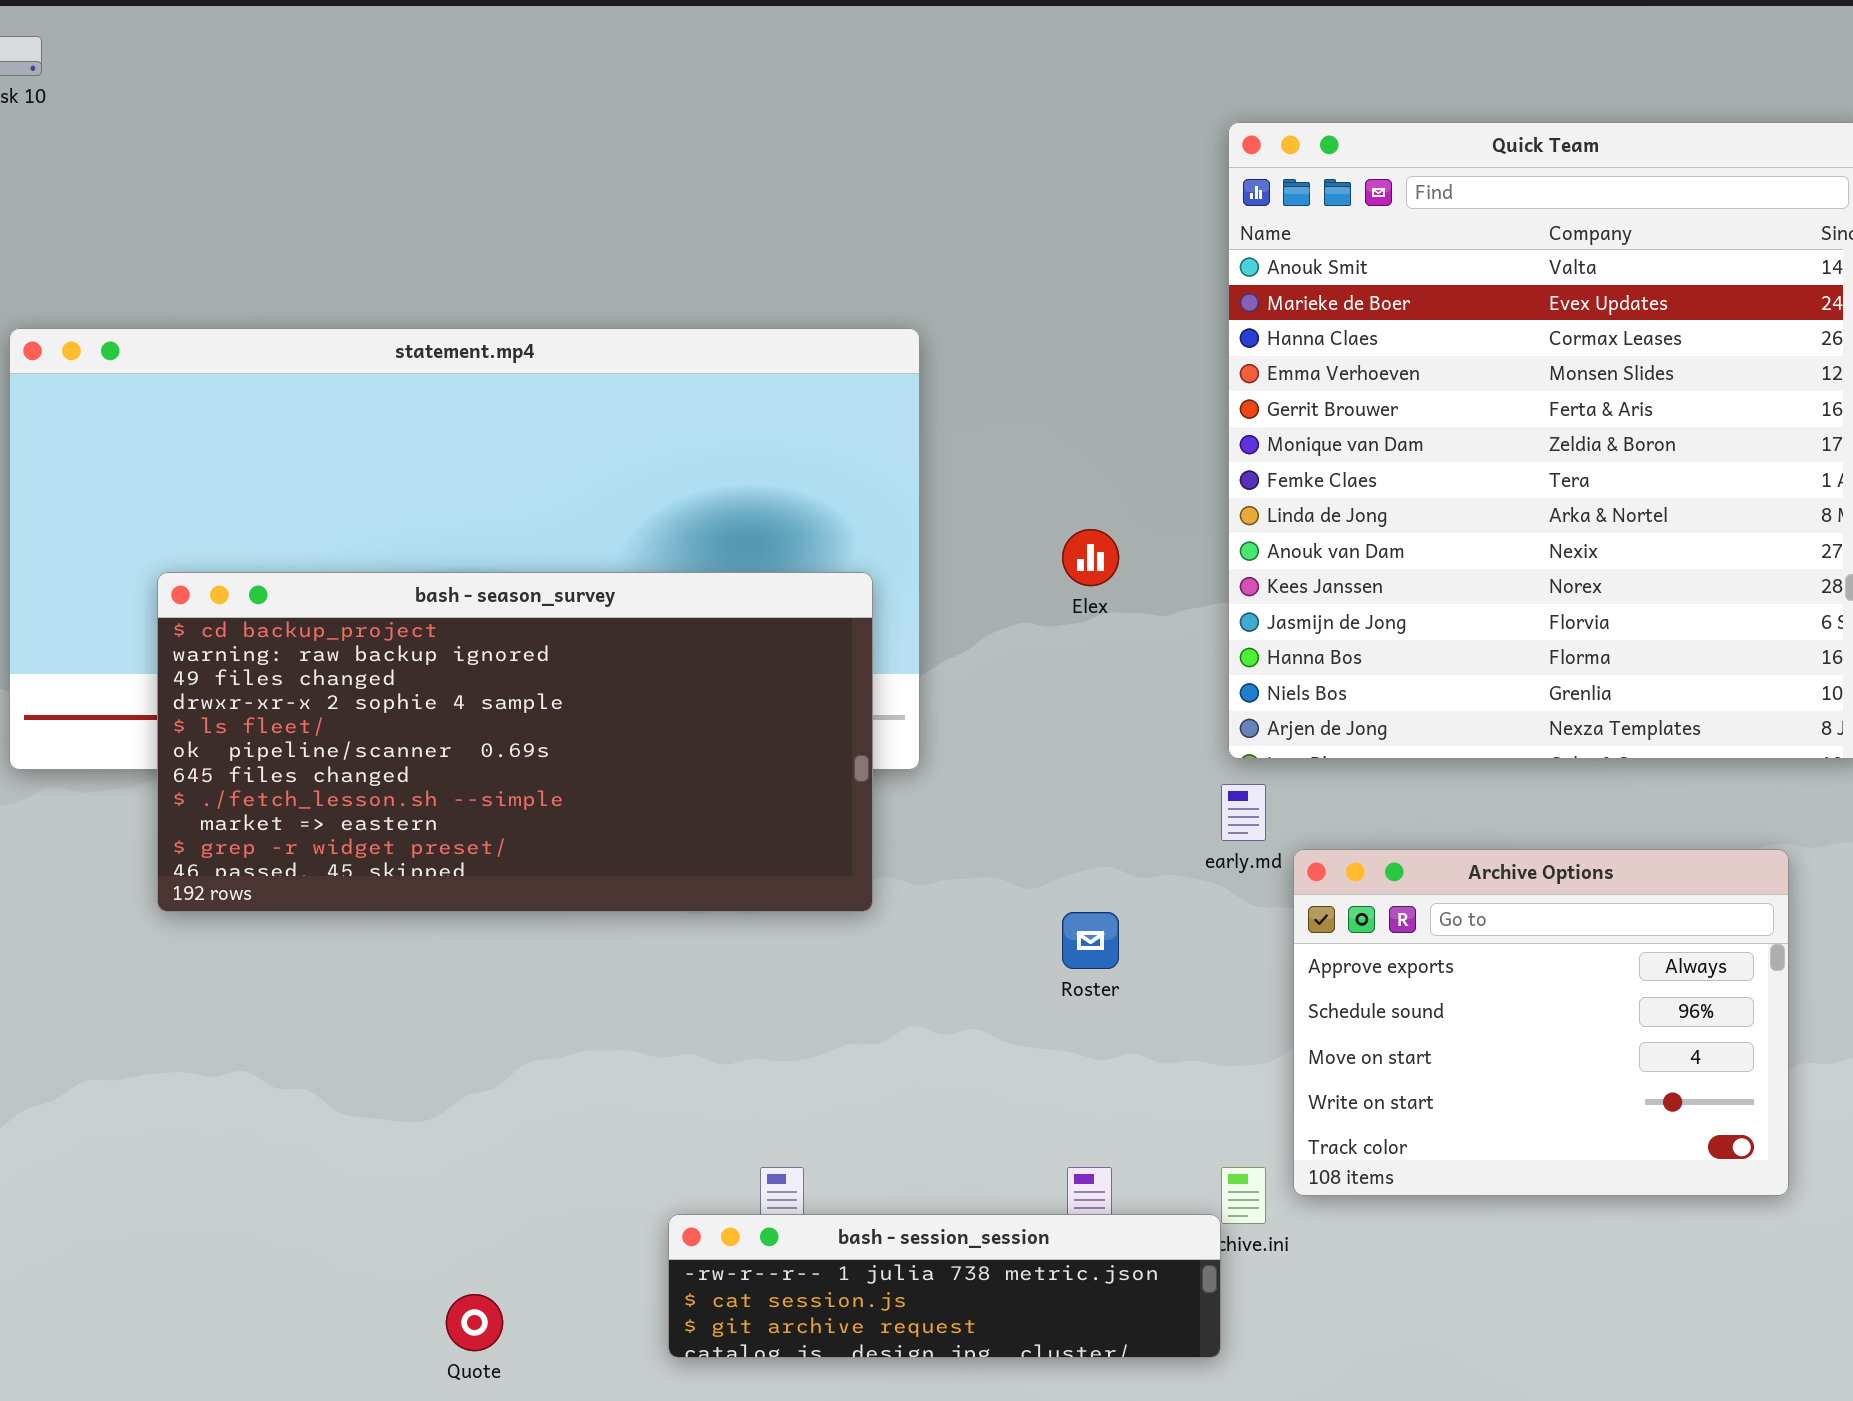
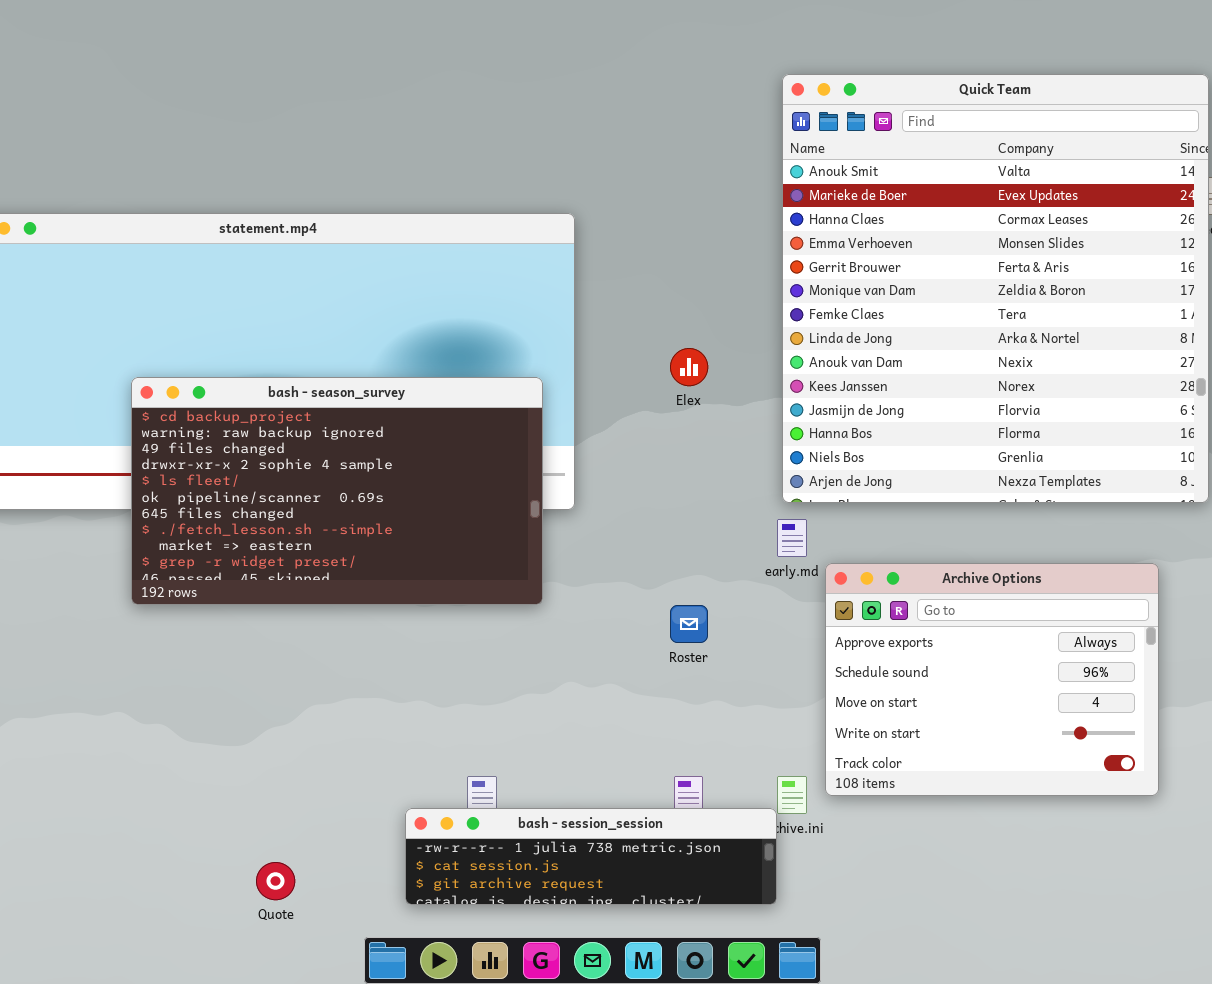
bash - season_survey: [157,572,873,912] -> [131,377,543,605], resized

